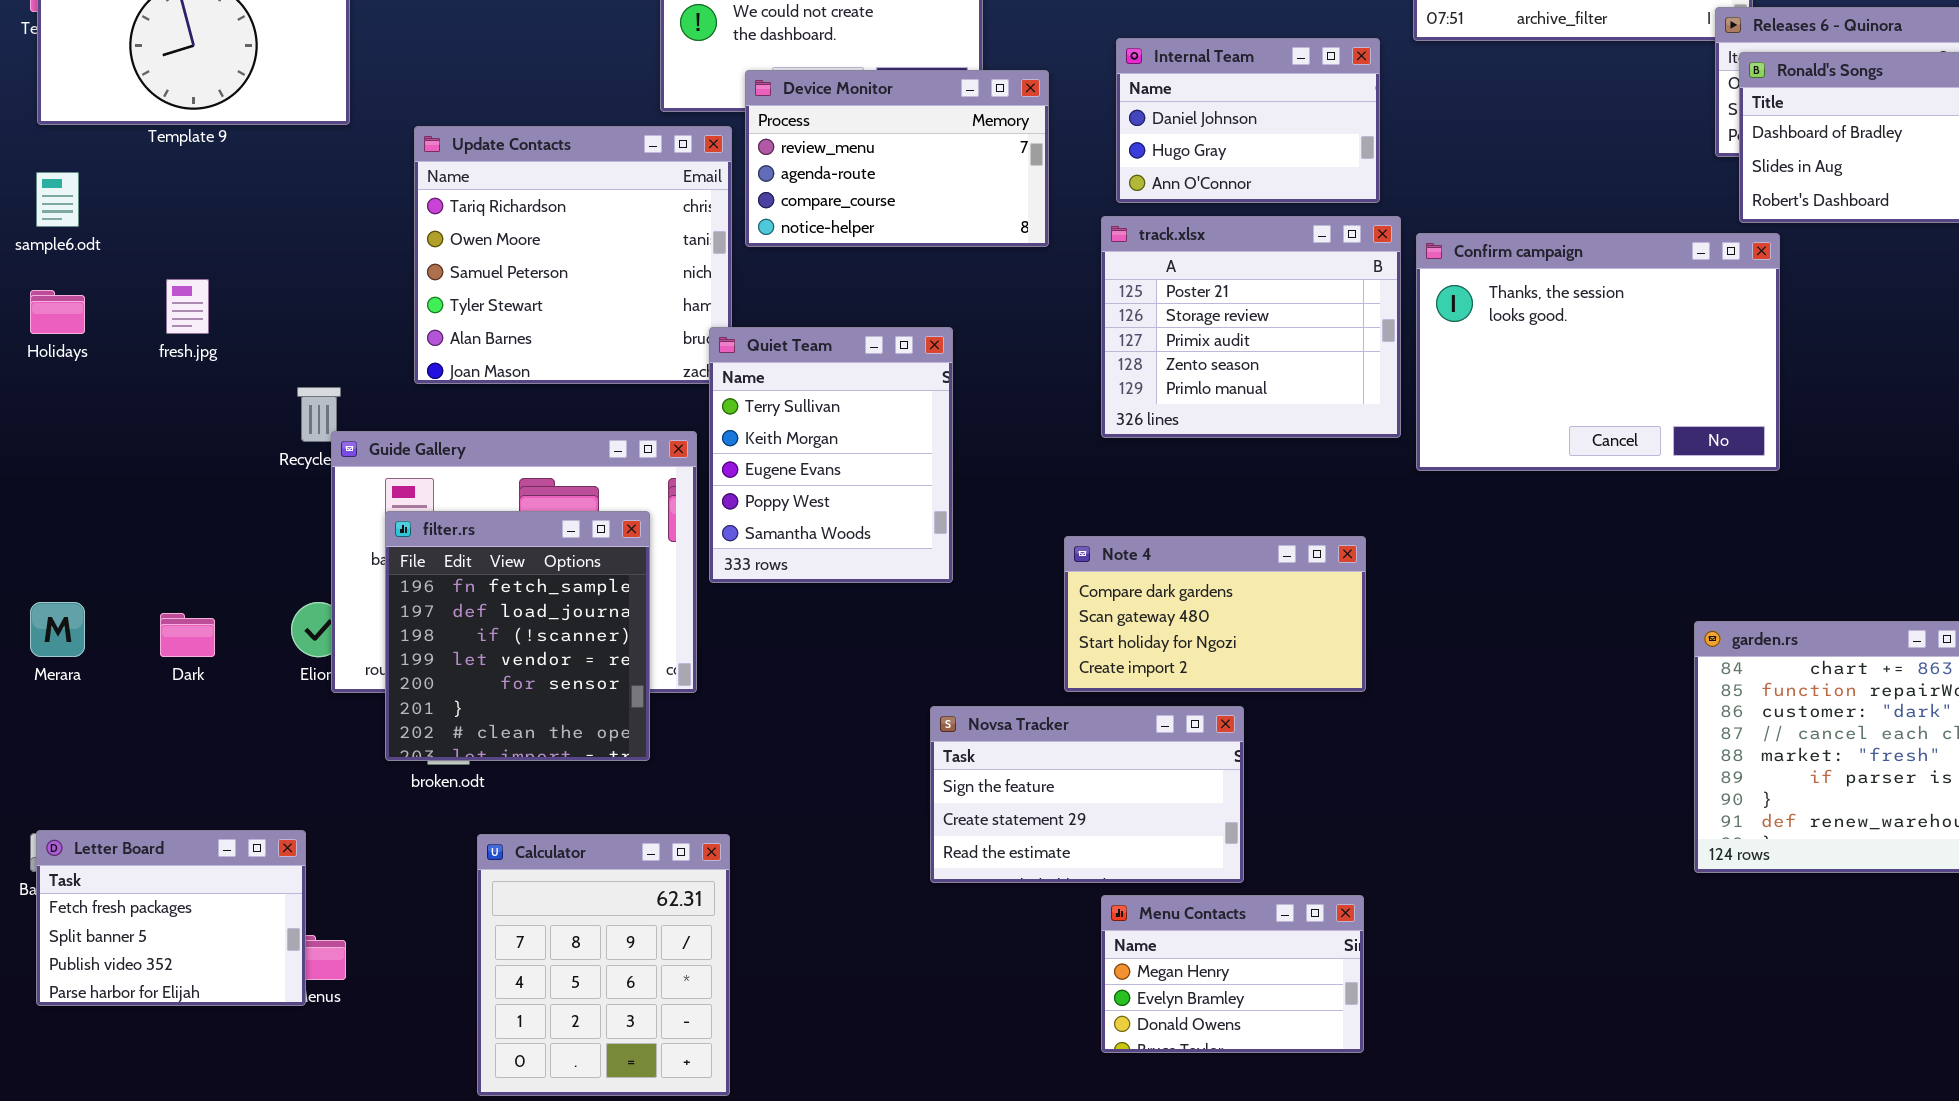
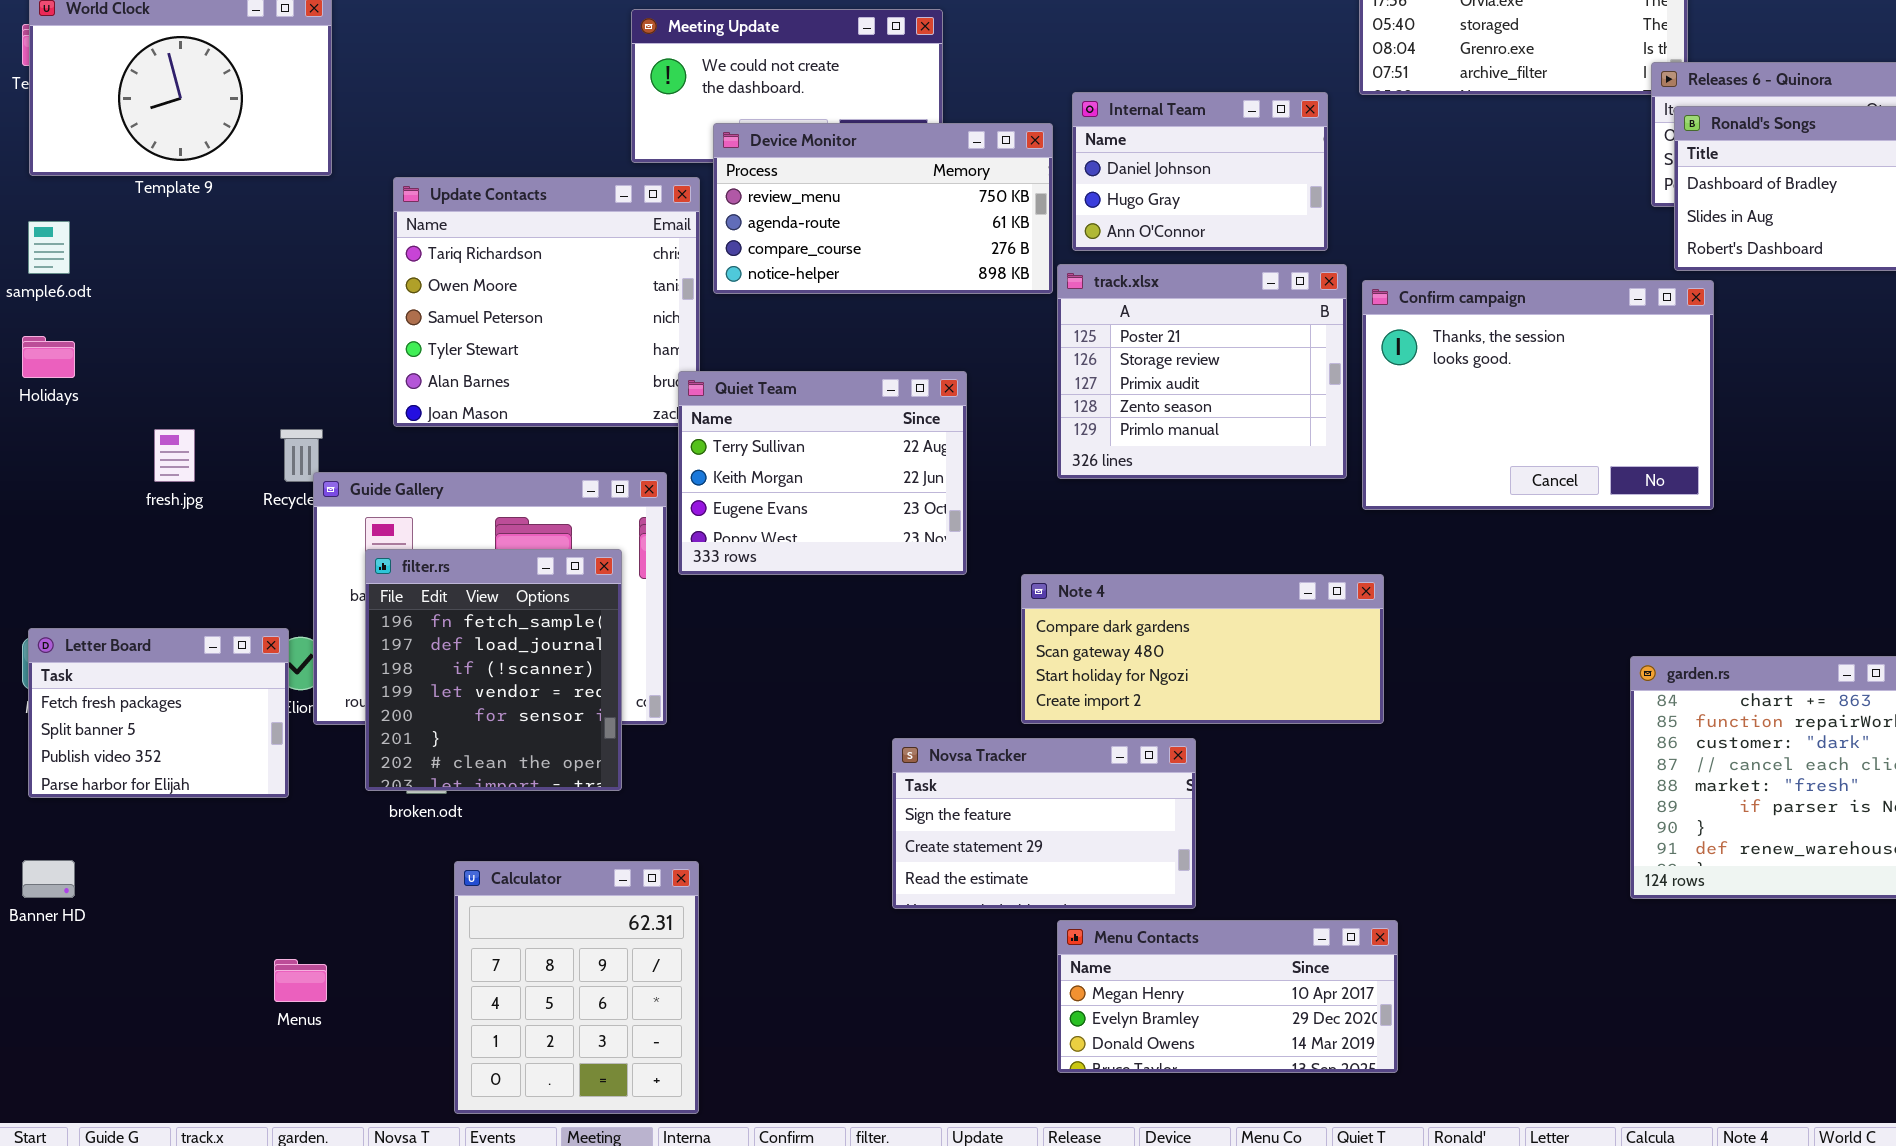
Device Monitor: [745,70,1049,247] -> [713,123,1053,294], resized
fresh.jpg: [166,279,209,334] -> [154,429,195,482], moved
Quiet Team: [709,327,953,583] -> [678,371,967,575], resized
Note 4: [1064,536,1366,692] -> [1021,574,1384,724], resized
Letter Board: [36,830,306,1006] -> [28,628,289,798], moved
Menu Contacts: [1101,895,1364,1053] -> [1057,920,1398,1073], resized

